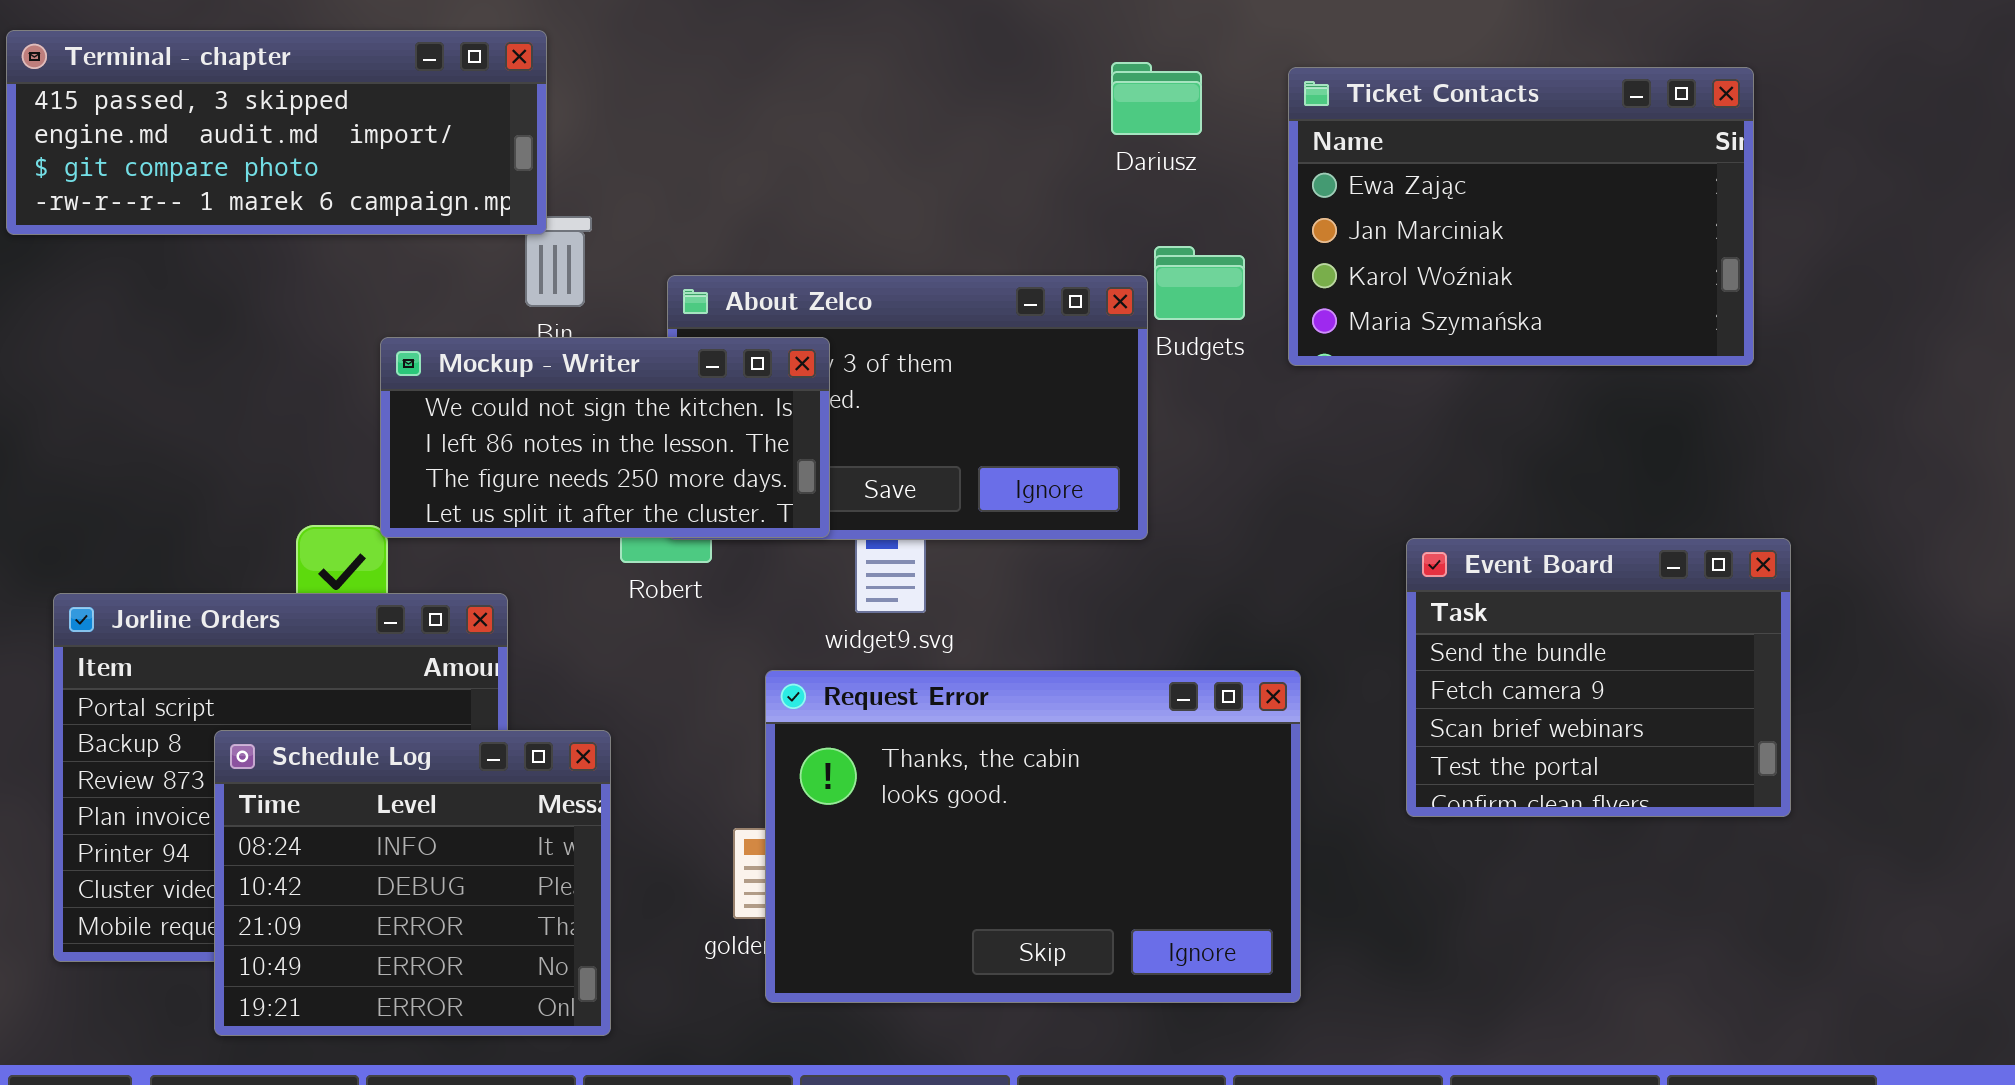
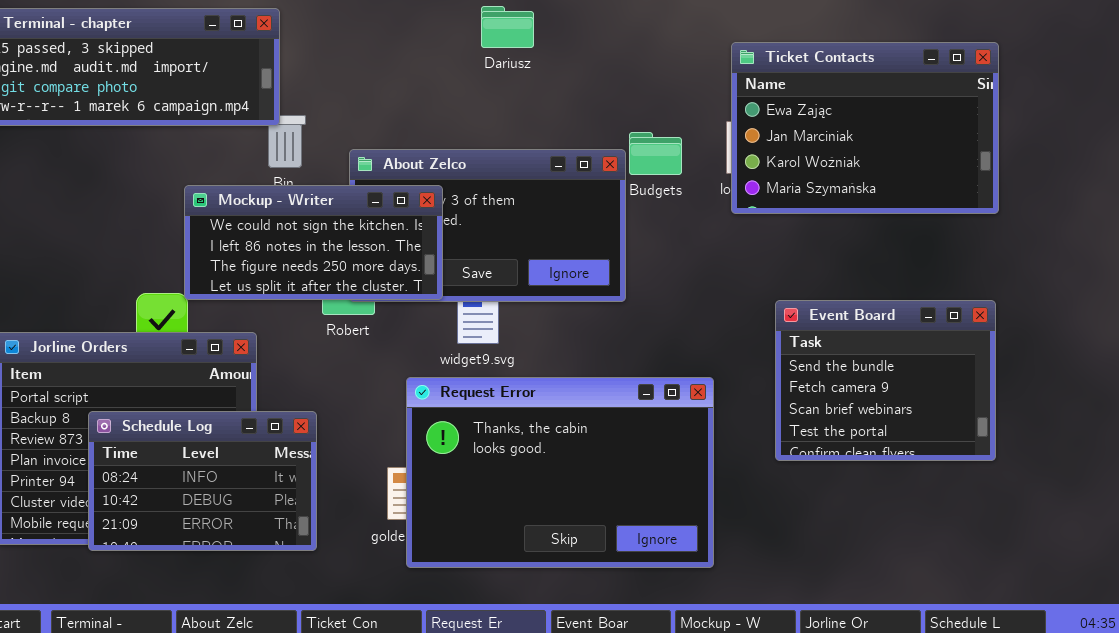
Dariusz: [1111,62,1202,135] -> [481,6,534,48], moved
Ticket Contacts: [1288,67,1754,366] -> [731,42,999,214], moved
Schedule Log: [214,730,611,1036] -> [88,411,317,551], resized

